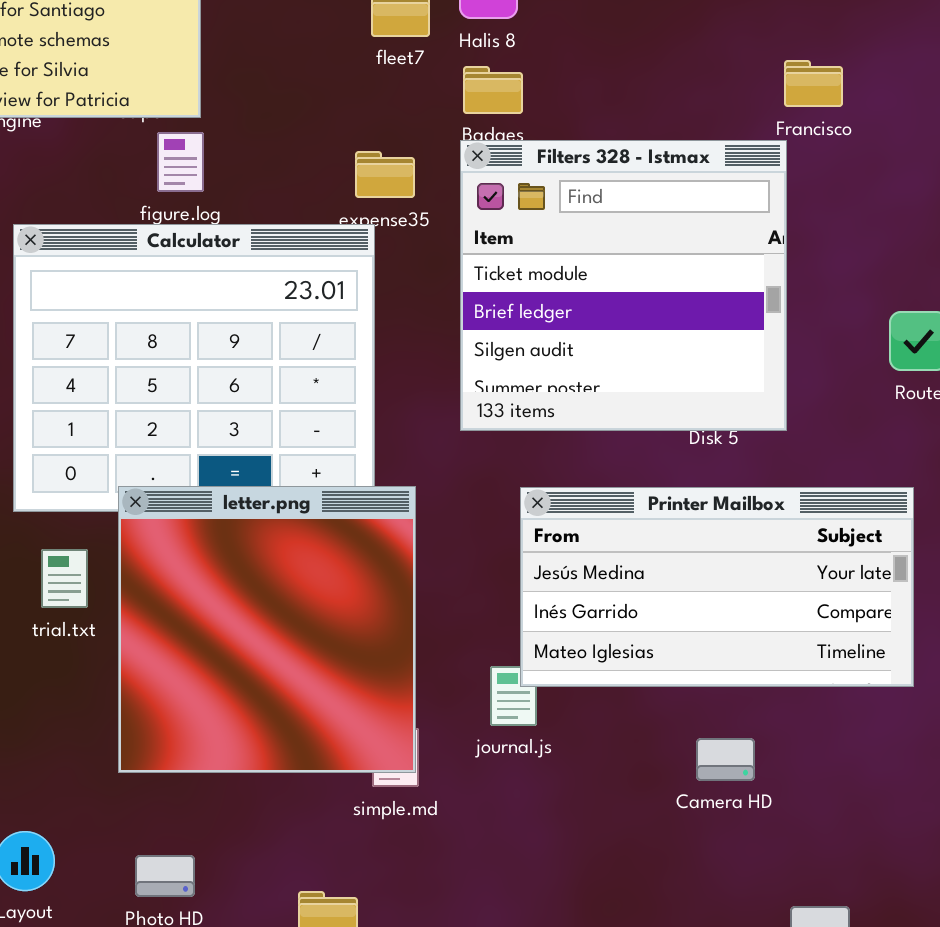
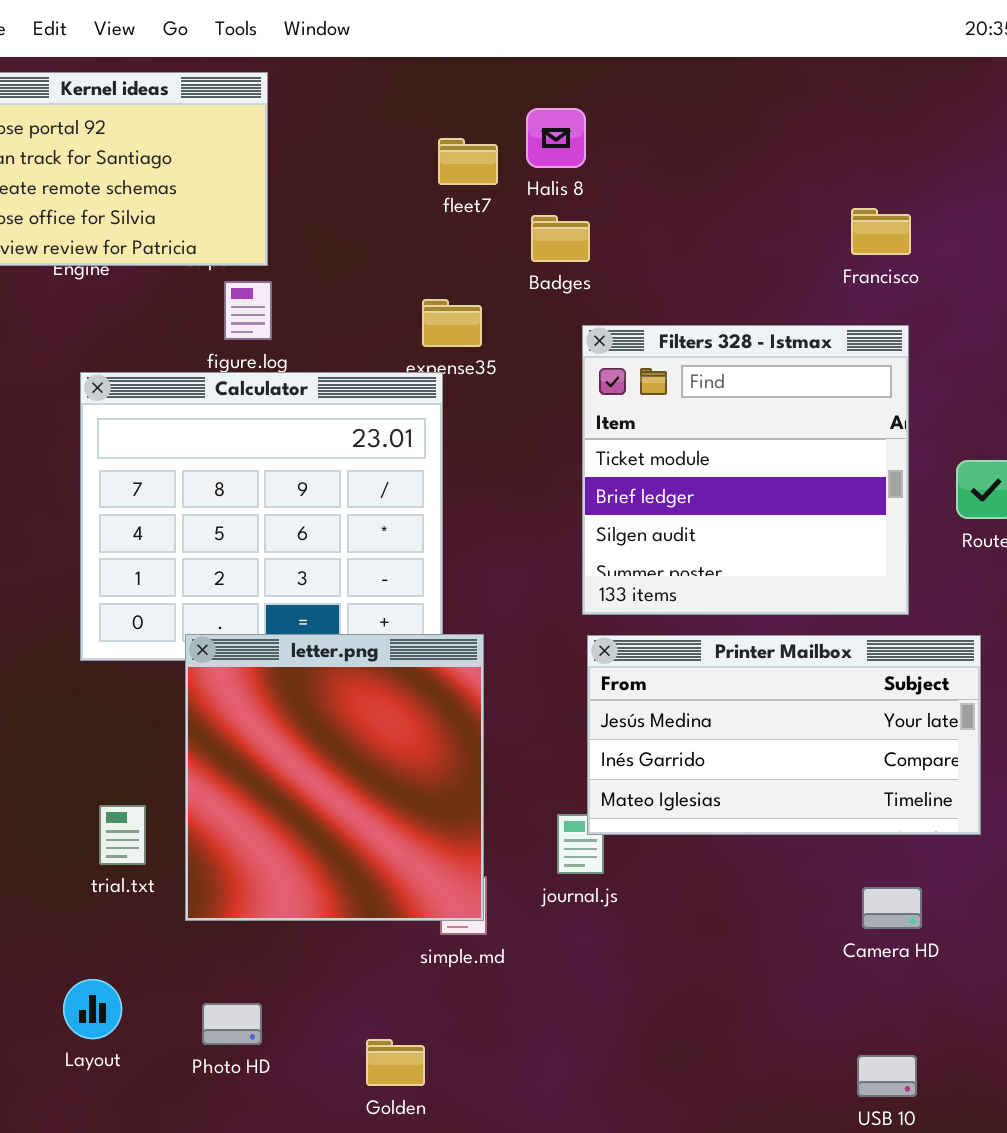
Filters 328 - Istmax: [460,140,787,431] -> [582,325,909,615], moved
trial.txt: [41,549,88,608] -> [99,805,146,865], moved
Camera HD: [696,738,755,781] -> [862,887,922,929], moved

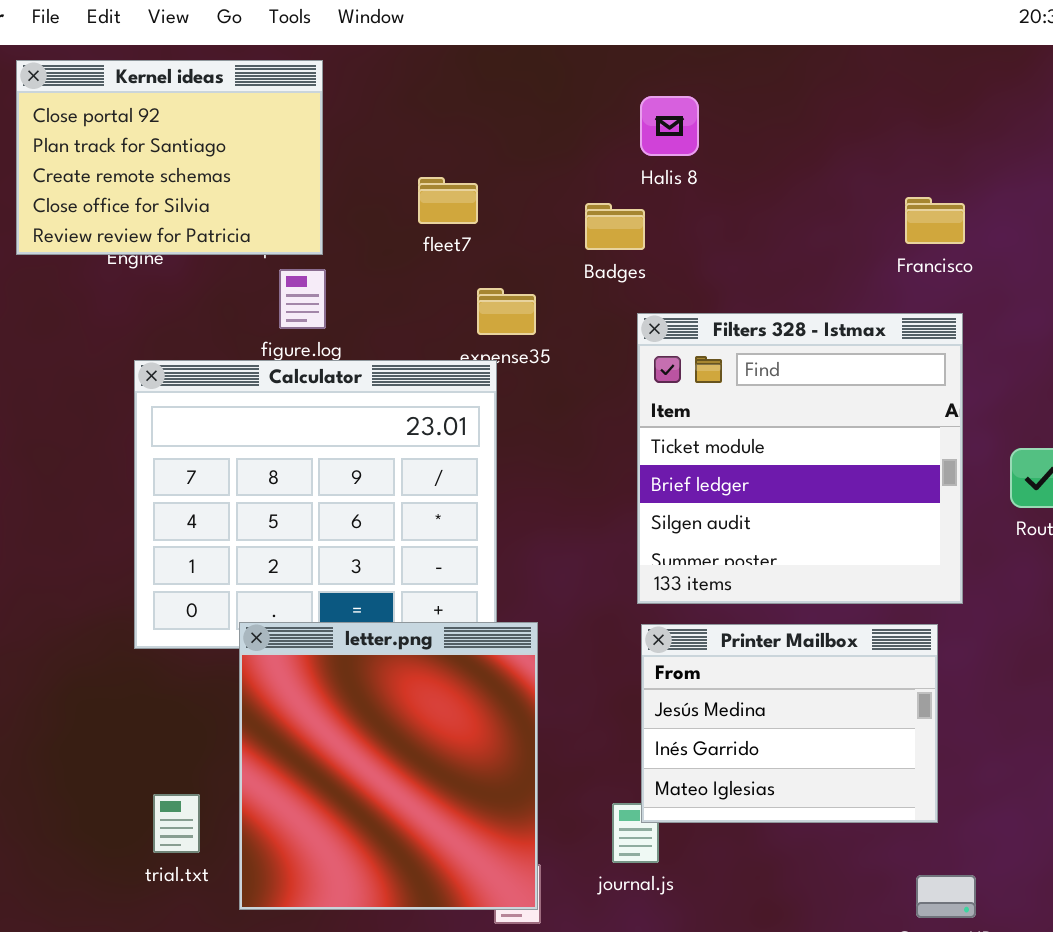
Halis 8: [526,108,586,168] -> [640,96,699,156], moved
fleet7: [438,138,498,185] -> [418,177,478,224], moved
Printer Mailbox: [587,635,981,835] -> [641,624,938,823], resized

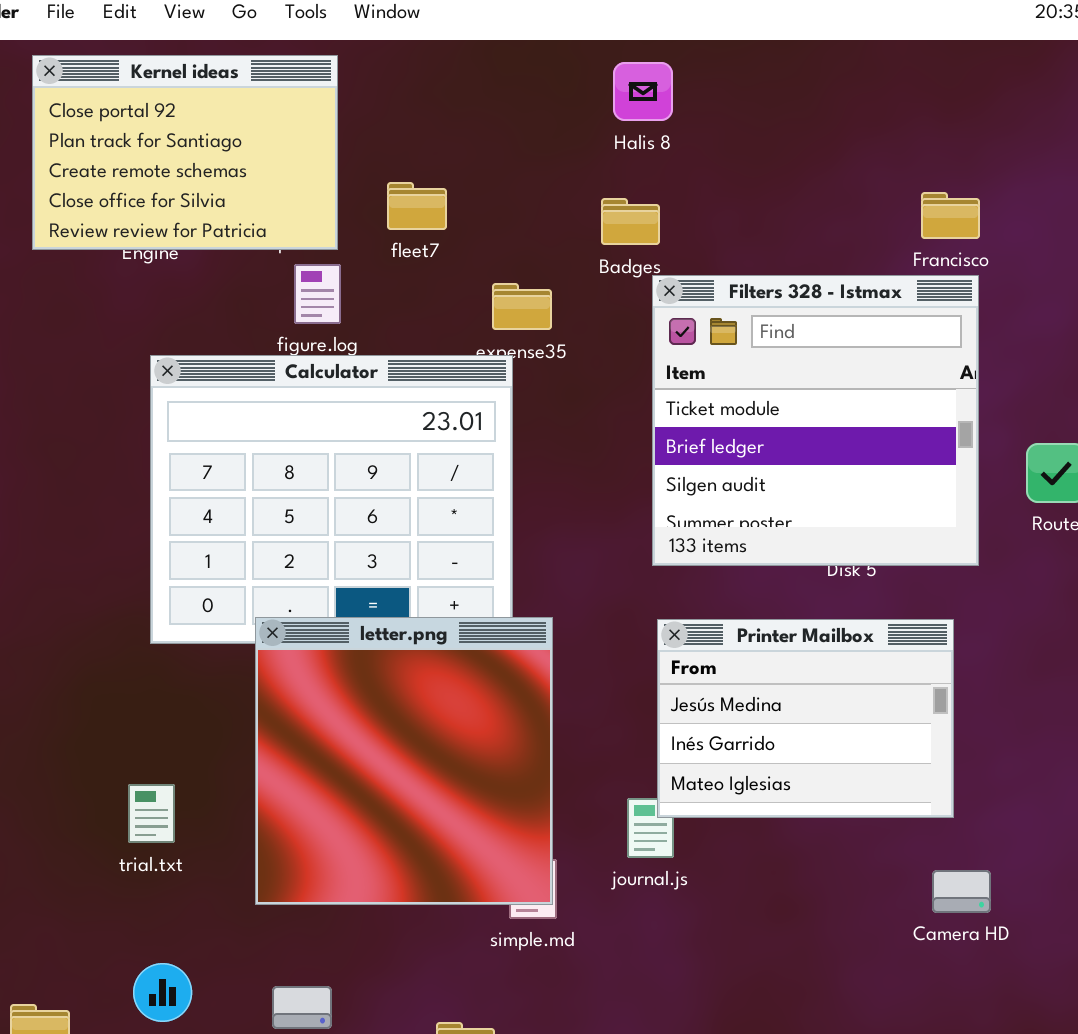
Halis 8: [640,96,699,156] -> [613,62,673,121], moved
fleet7: [418,177,478,224] -> [387,182,447,230], moved
Filters 328 - Istmax: [637,313,963,604] -> [652,275,979,566], moved
trial.txt: [153,794,200,853] -> [128,784,175,843], moved

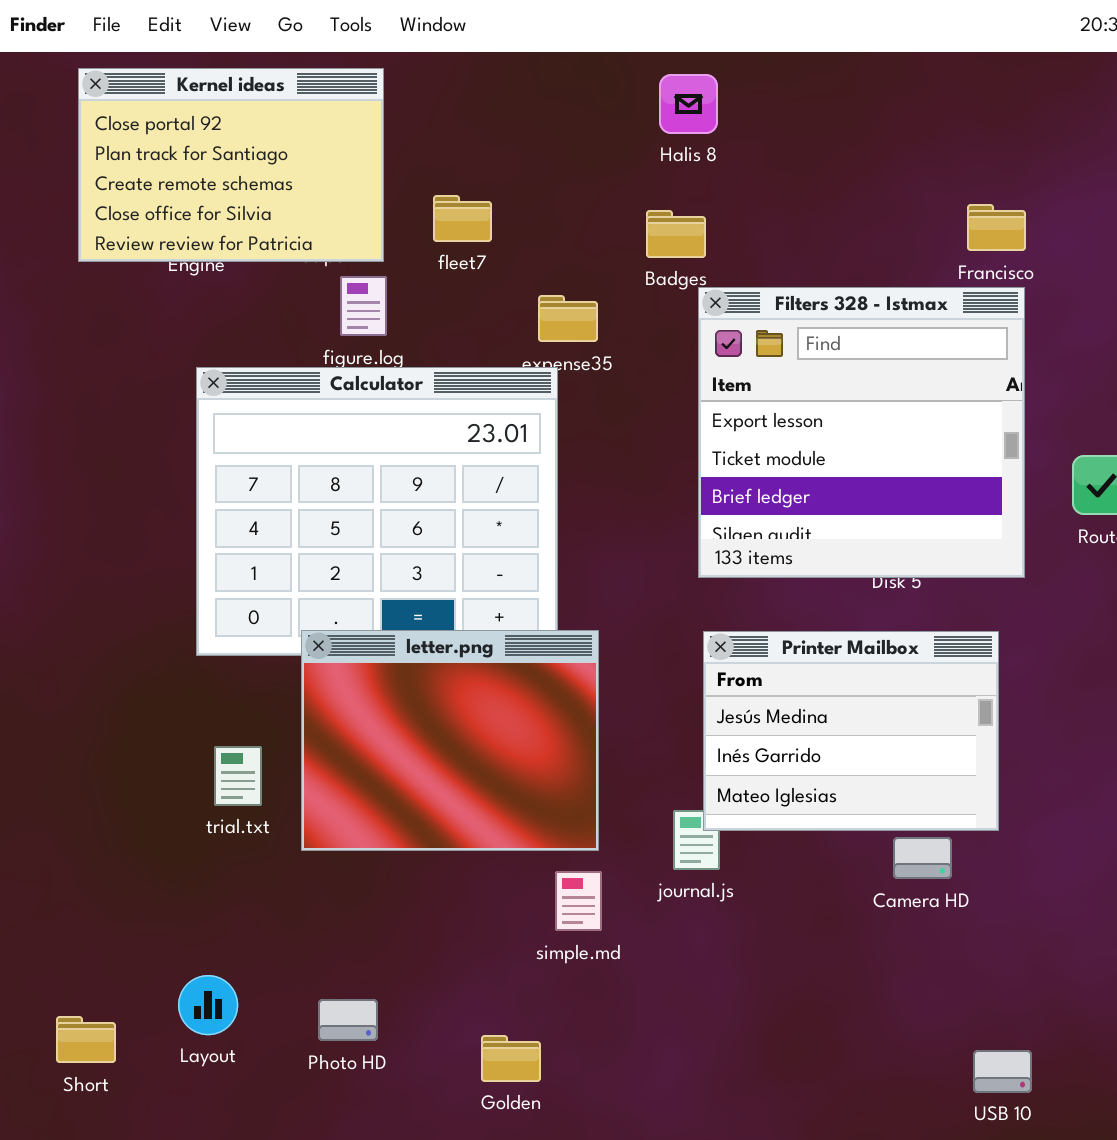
Filters 328 - Istmax: [652,275,979,566] -> [698,287,1025,578], scrolled up 1 row
letter.png: [255,617,553,905] -> [301,630,599,851], resized
trial.txt: [128,784,175,843] -> [214,746,262,806], moved
Camera HD: [932,870,991,913] -> [893,837,952,879], moved

